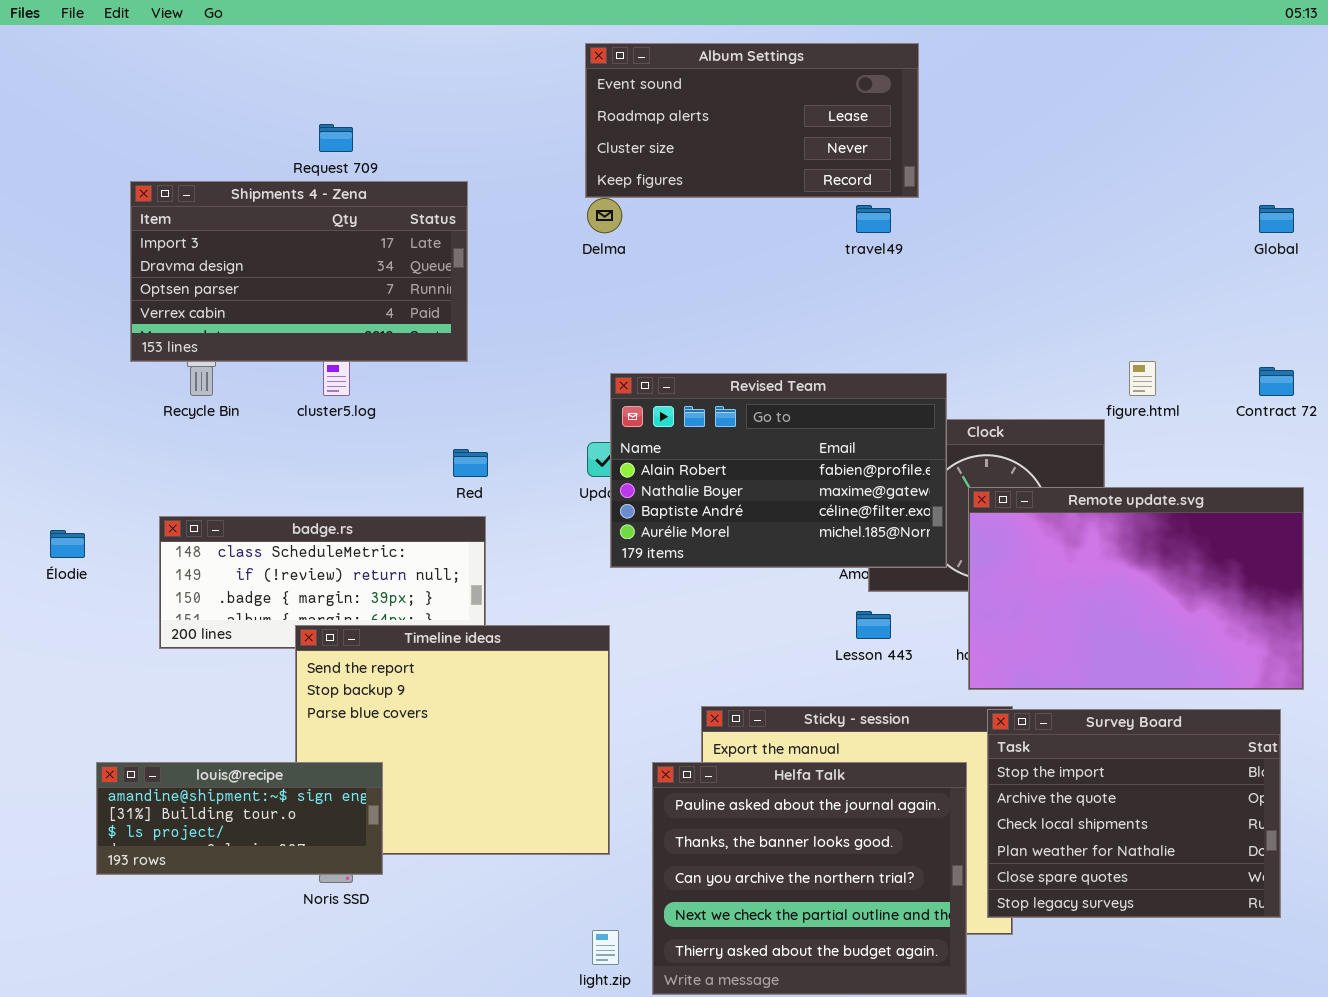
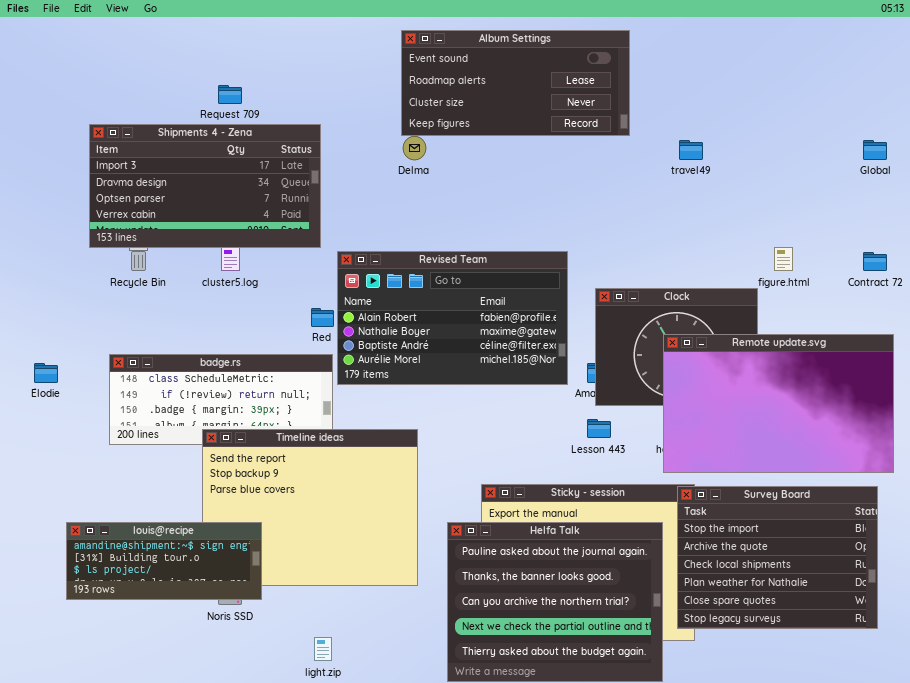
travel49: [856,205,891,233] -> [679,140,703,160], moved
Revised Team: [610,373,947,568] -> [337,251,568,385], moved
light.zip: [592,930,619,965] -> [314,637,332,661], moved

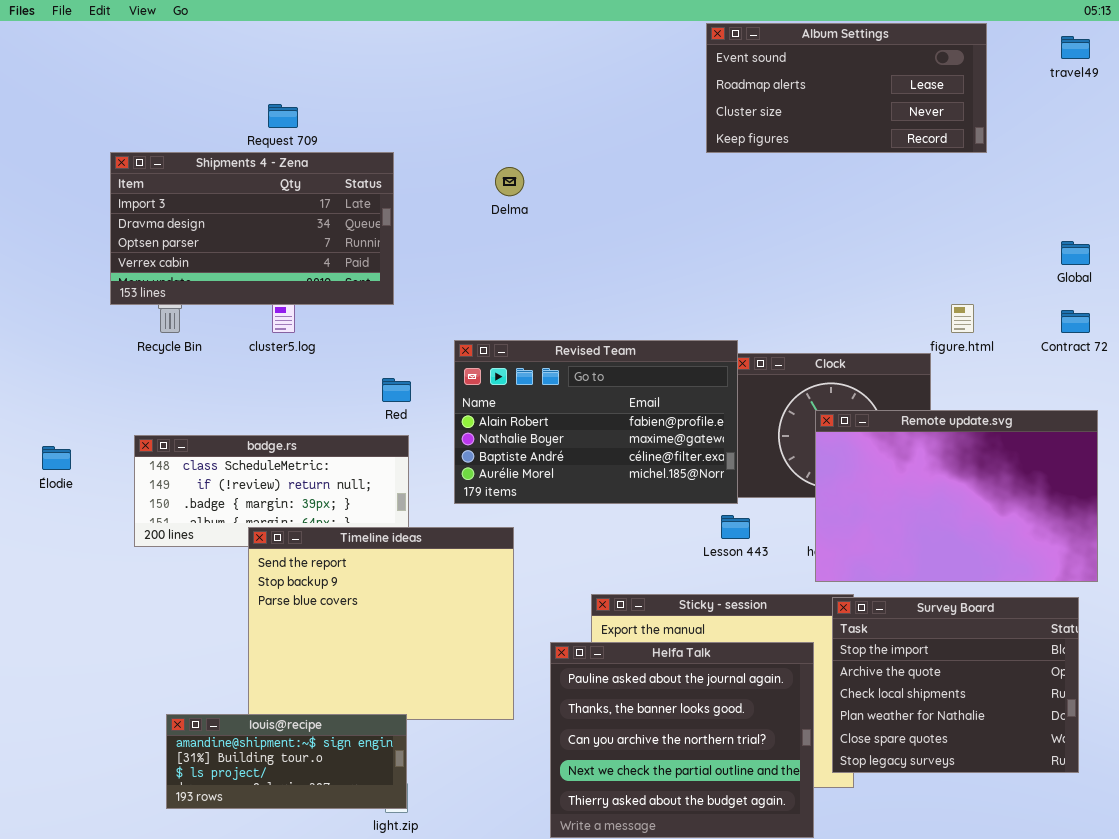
Album Settings: [401,30,630,136] -> [706,23,987,153], moved
travel49: [679,140,703,160] -> [1061,36,1090,59], moved
Global: [863,140,887,160] -> [1061,241,1090,265], moved
Revised Team: [337,251,568,385] -> [454,340,738,504], moved
louis@recipe: [66,522,262,600] -> [166,714,407,809], moved

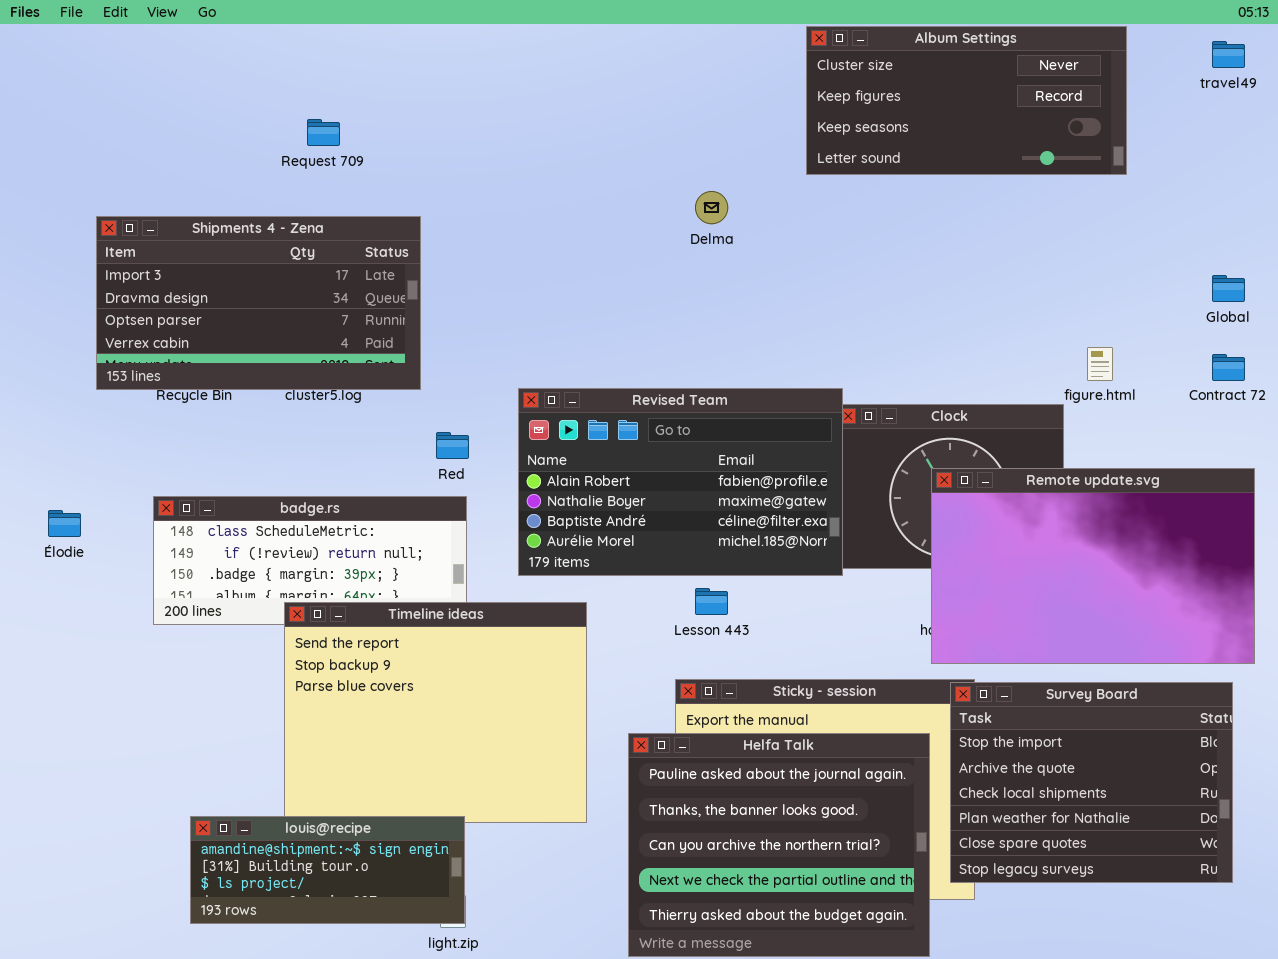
Album Settings: [706,23,987,153] -> [806,26,1127,175], scrolled down 2 rows
Shipments 4 - Zena: [110,152,394,305] -> [96,216,421,390], moved
Delma: [495,167,524,196] -> [695,191,728,224], moved
Lesson 443: [721,515,750,539] -> [695,588,728,615], moved

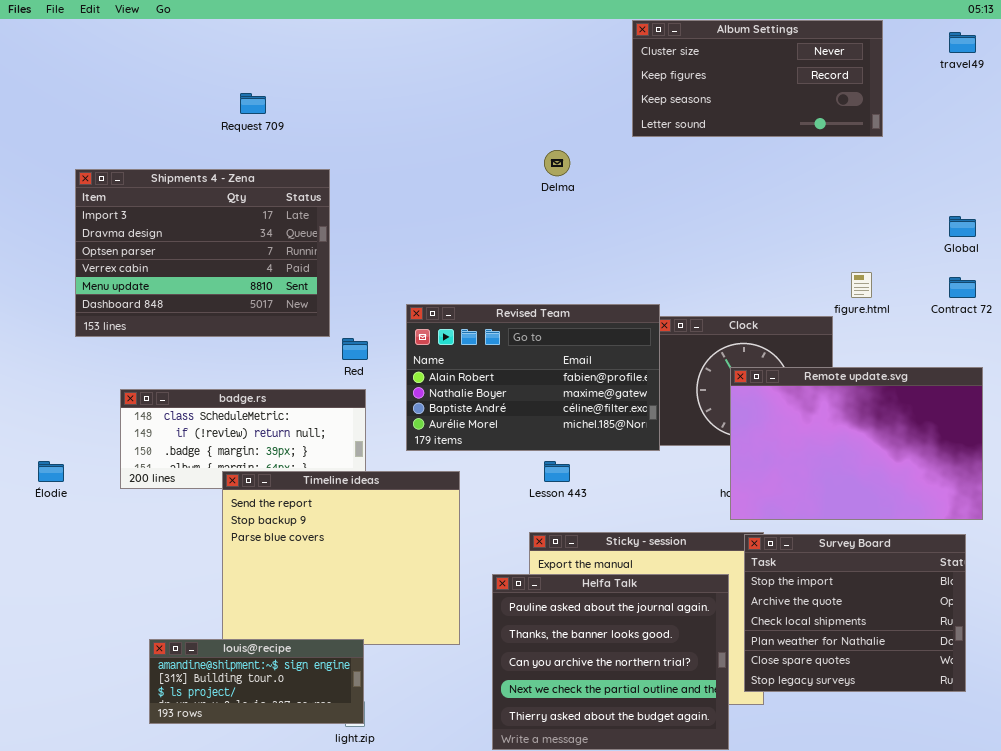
Shipments 4 - Zena: [96,216,421,390] -> [75,169,330,337], resized
Élodie: [48,510,81,537] -> [38,461,64,482], moved

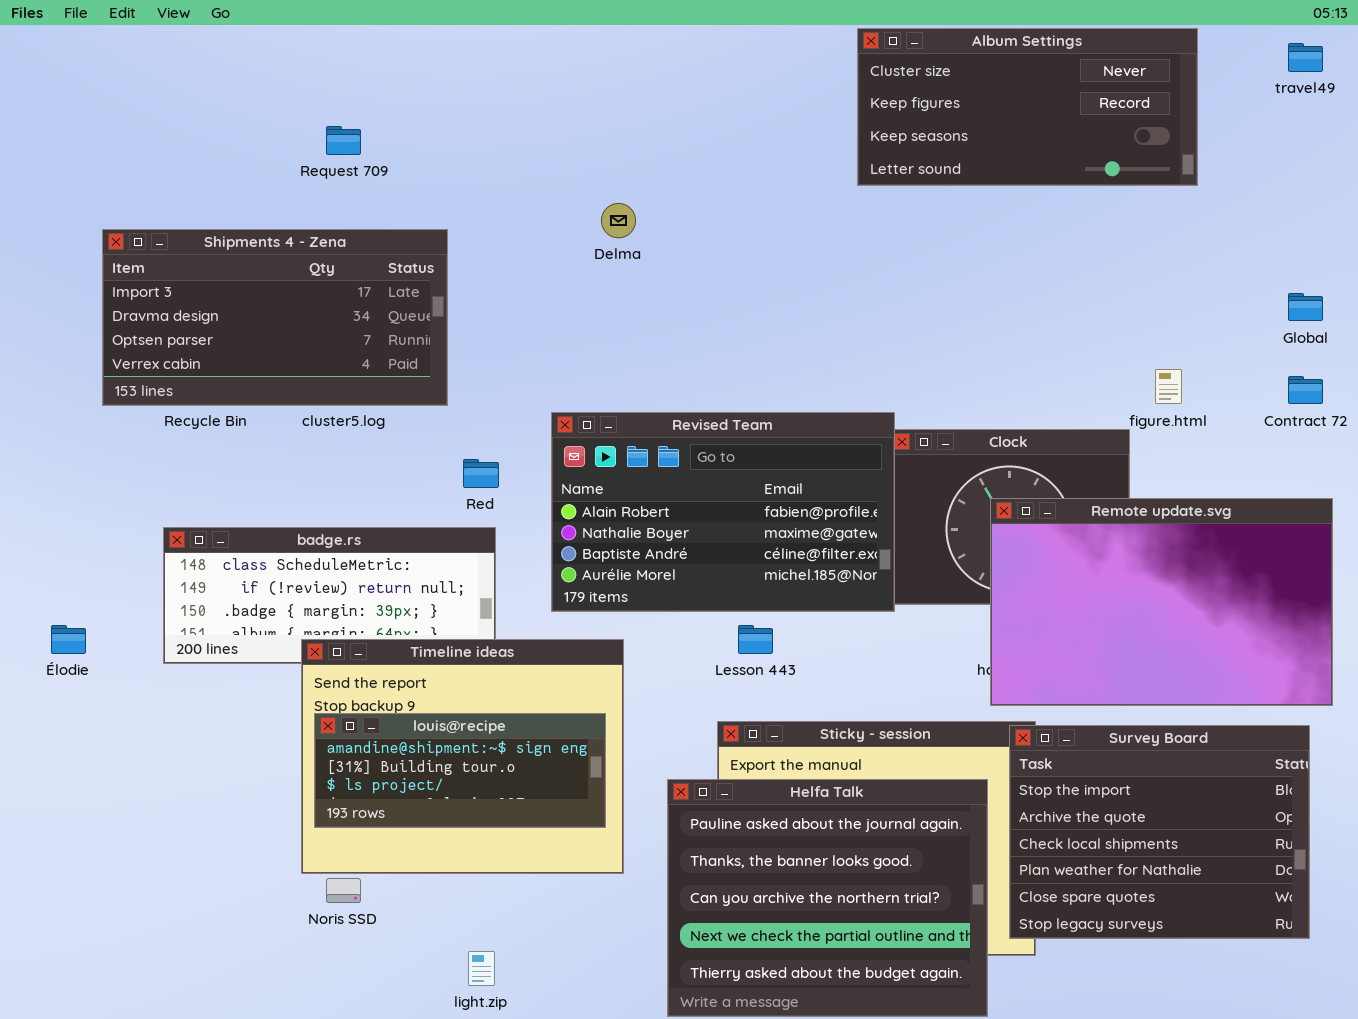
Delma: [544,150,570,176] -> [601,203,636,238], moved
Shipments 4 - Zena: [75,169,330,337] -> [102,229,448,406], resized
louis@recipe: [149,639,364,724] -> [314,713,606,828], moved

